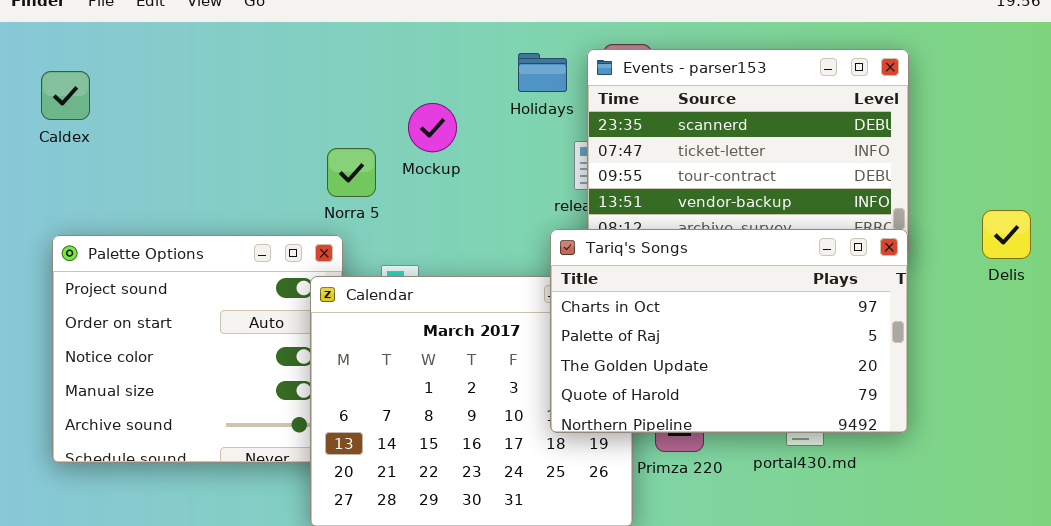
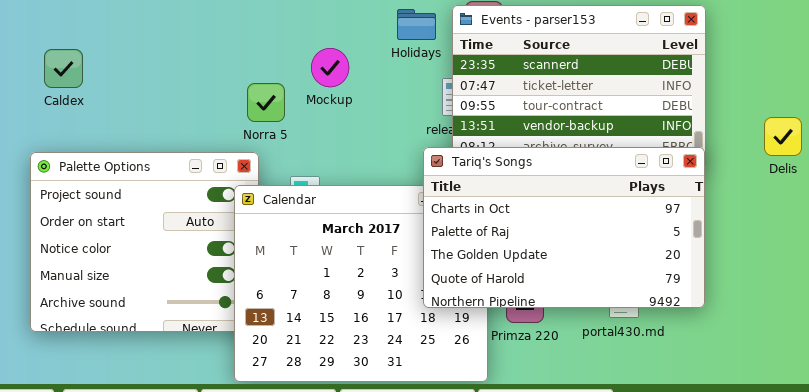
Caldex: [41,71,90,120] -> [44,49,83,88], moved
Delis: [982,210,1031,259] -> [764,117,802,156], moved

